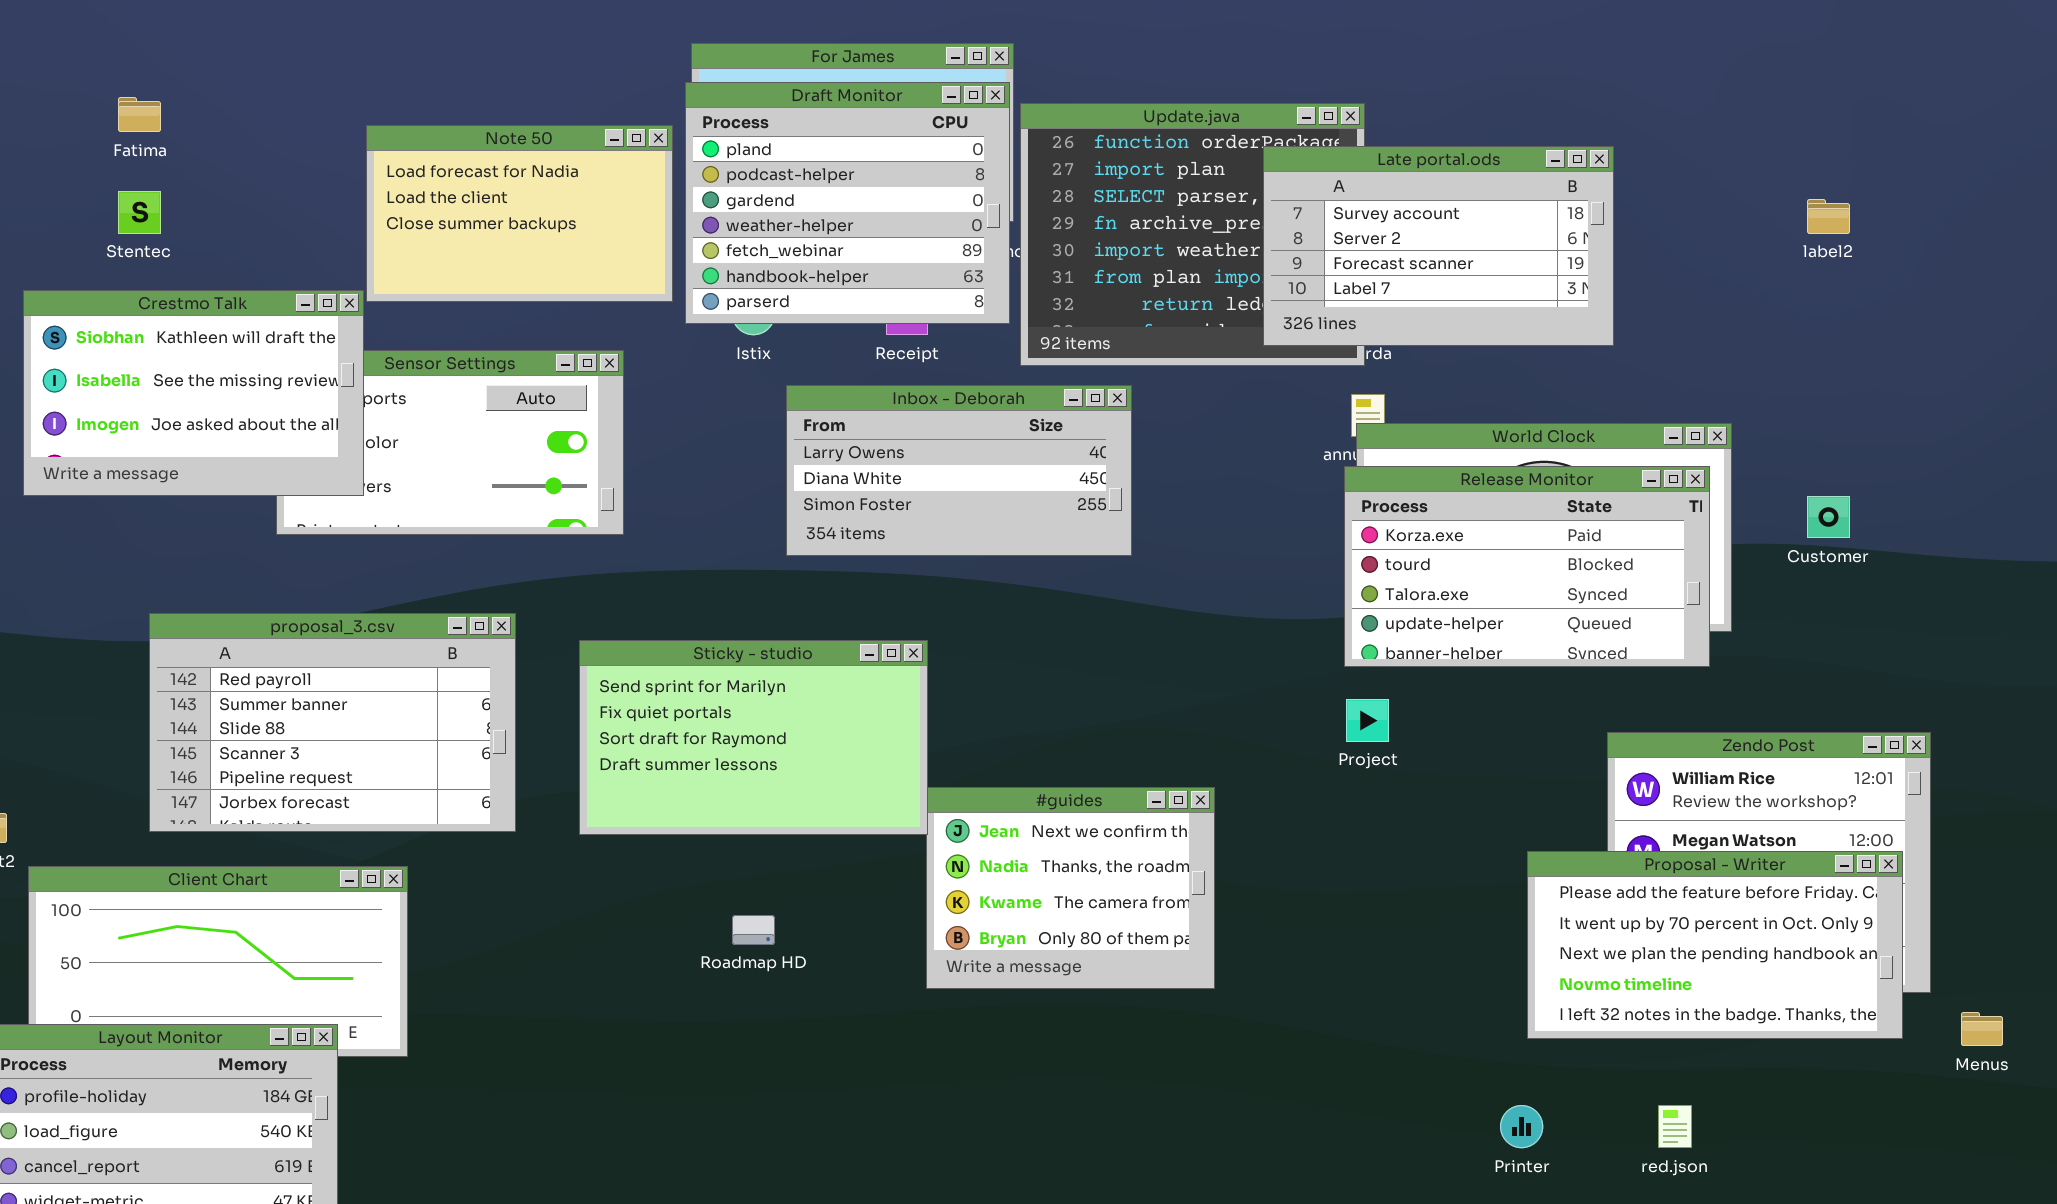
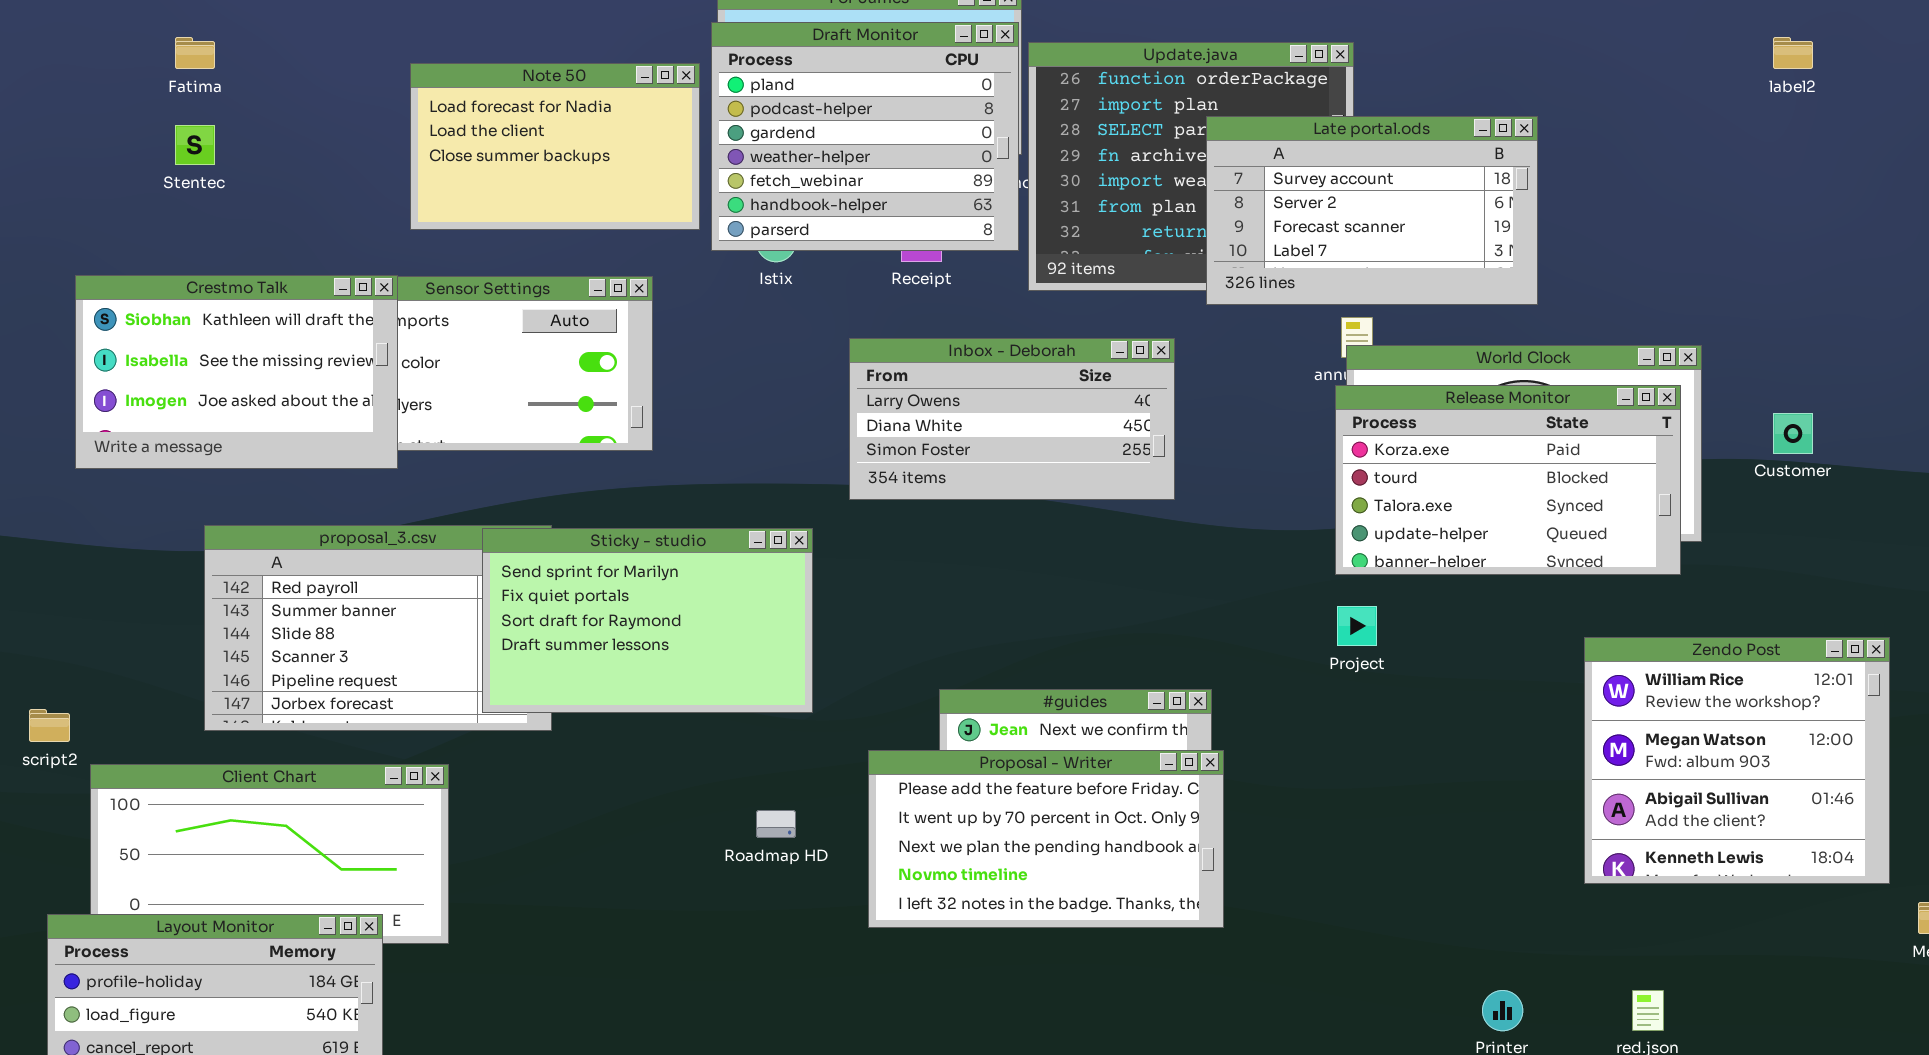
Late portal.ods: [1263,146,1614,346] -> [1206,116,1538,305], moved
label2: [1807,199,1850,234] -> [1773,37,1813,69], moved
Crestmo Talk: [23,290,364,496] -> [75,275,398,469], moved
Inbox - Deborah: [786,385,1132,556] -> [849,338,1175,500], moved
Sticky - studio: [579,640,928,835] -> [482,528,813,713], moved
Proposal - Writer: [1527,851,1903,1039] -> [868,750,1224,928], moved

